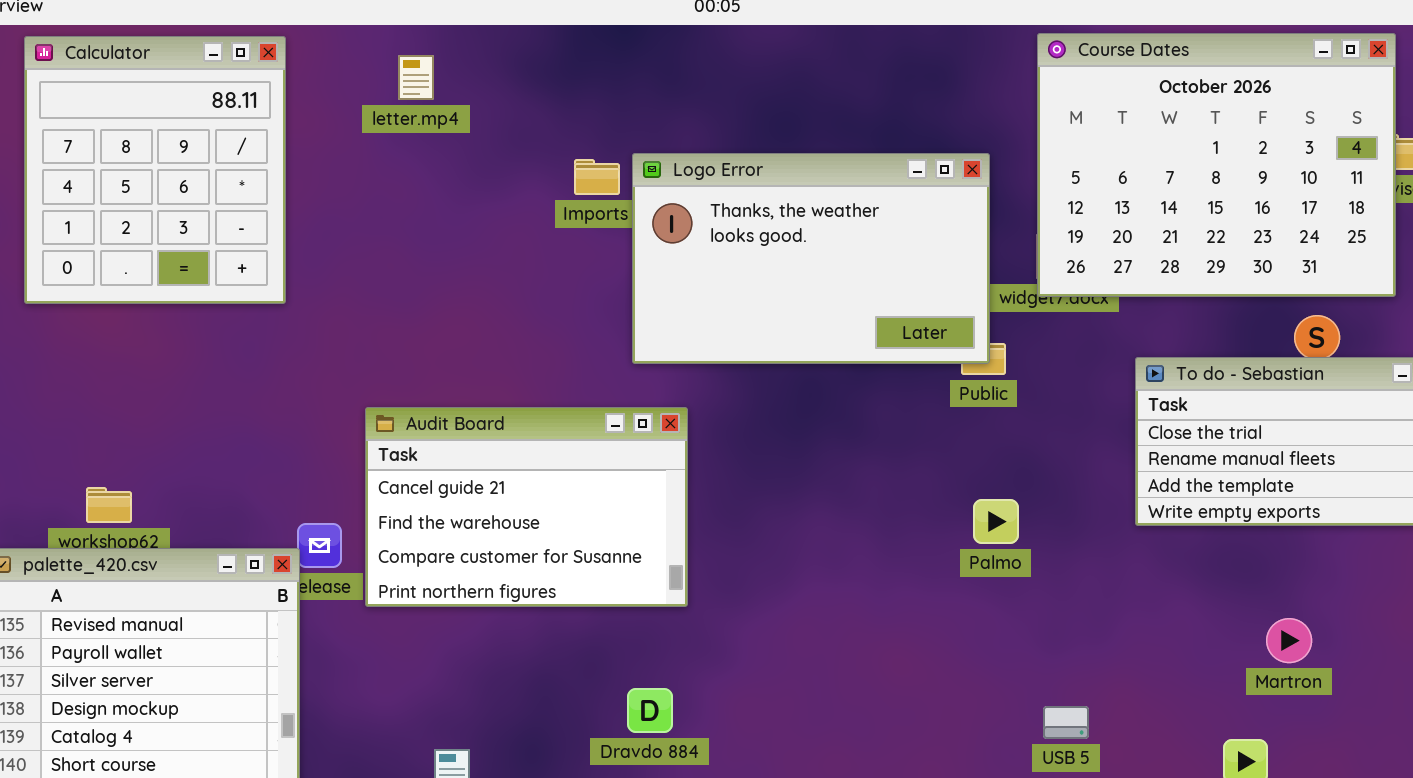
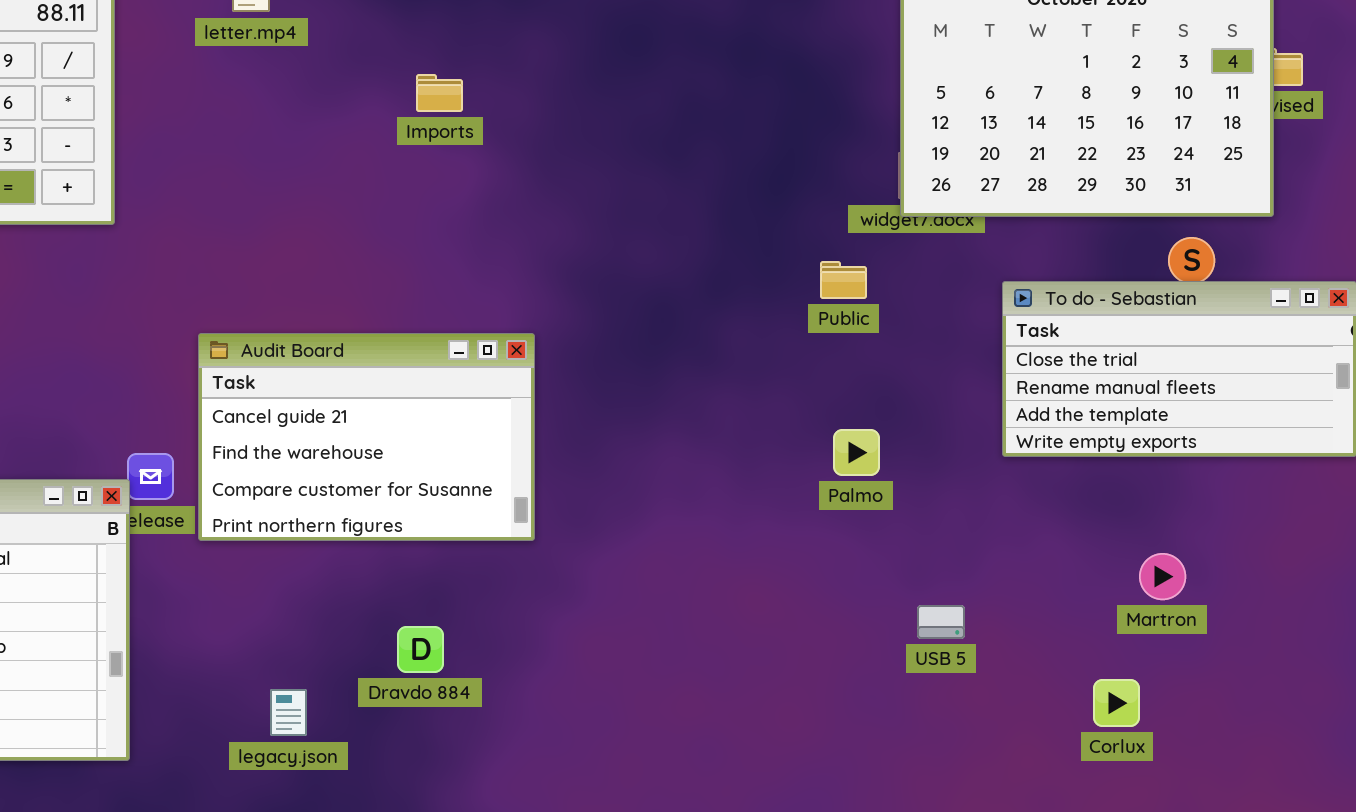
Logo Error: [632,153,990,364] -> none, closed
Dravdo 884: [627,688,673,733] -> [397,626,444,673], moved
USB 5: [1043,706,1089,739] -> [917,605,965,639], moved

